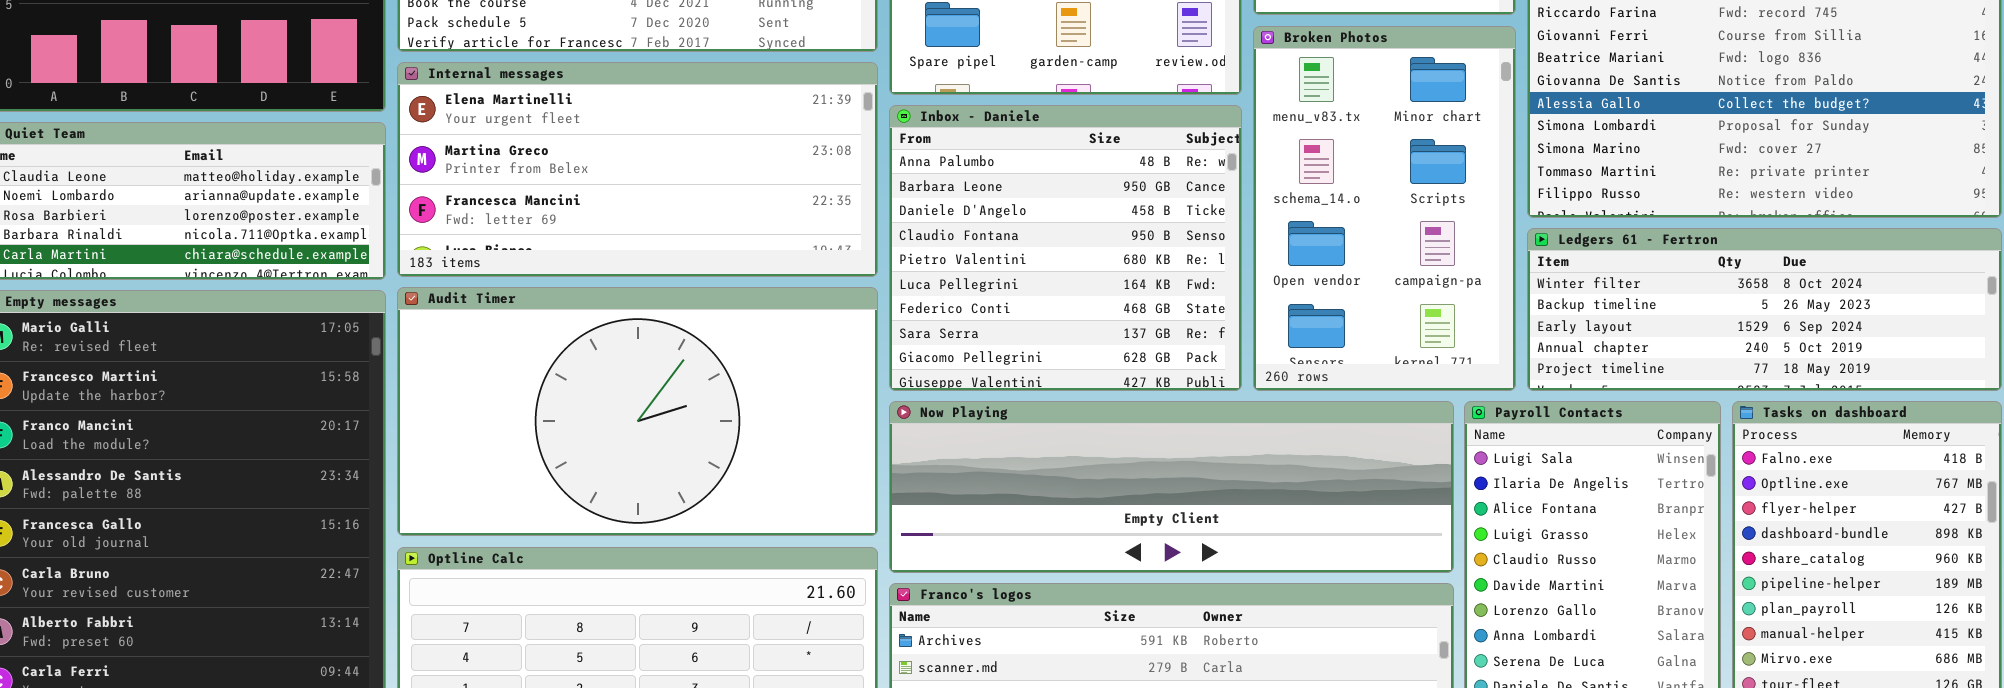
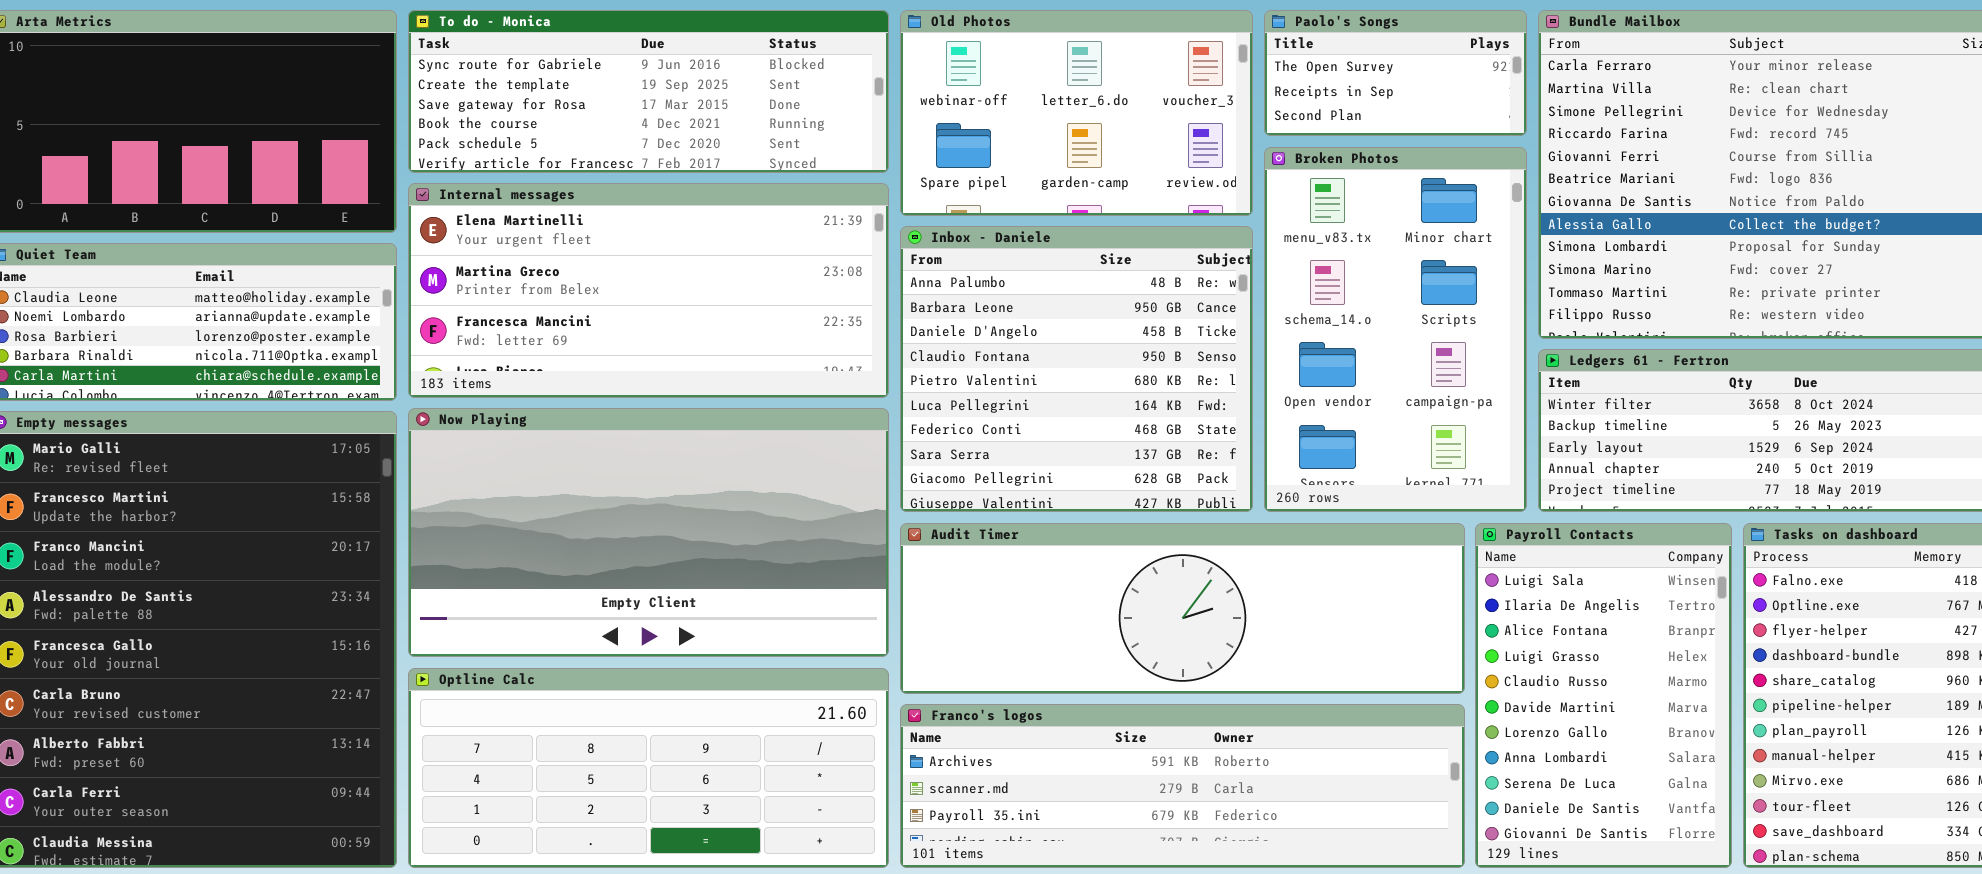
Audit Timer: [397,287,878,536] -> [900,523,1465,694], moved, resized
Now Playing: [889,401,1454,573] -> [408,408,889,657], moved, resized

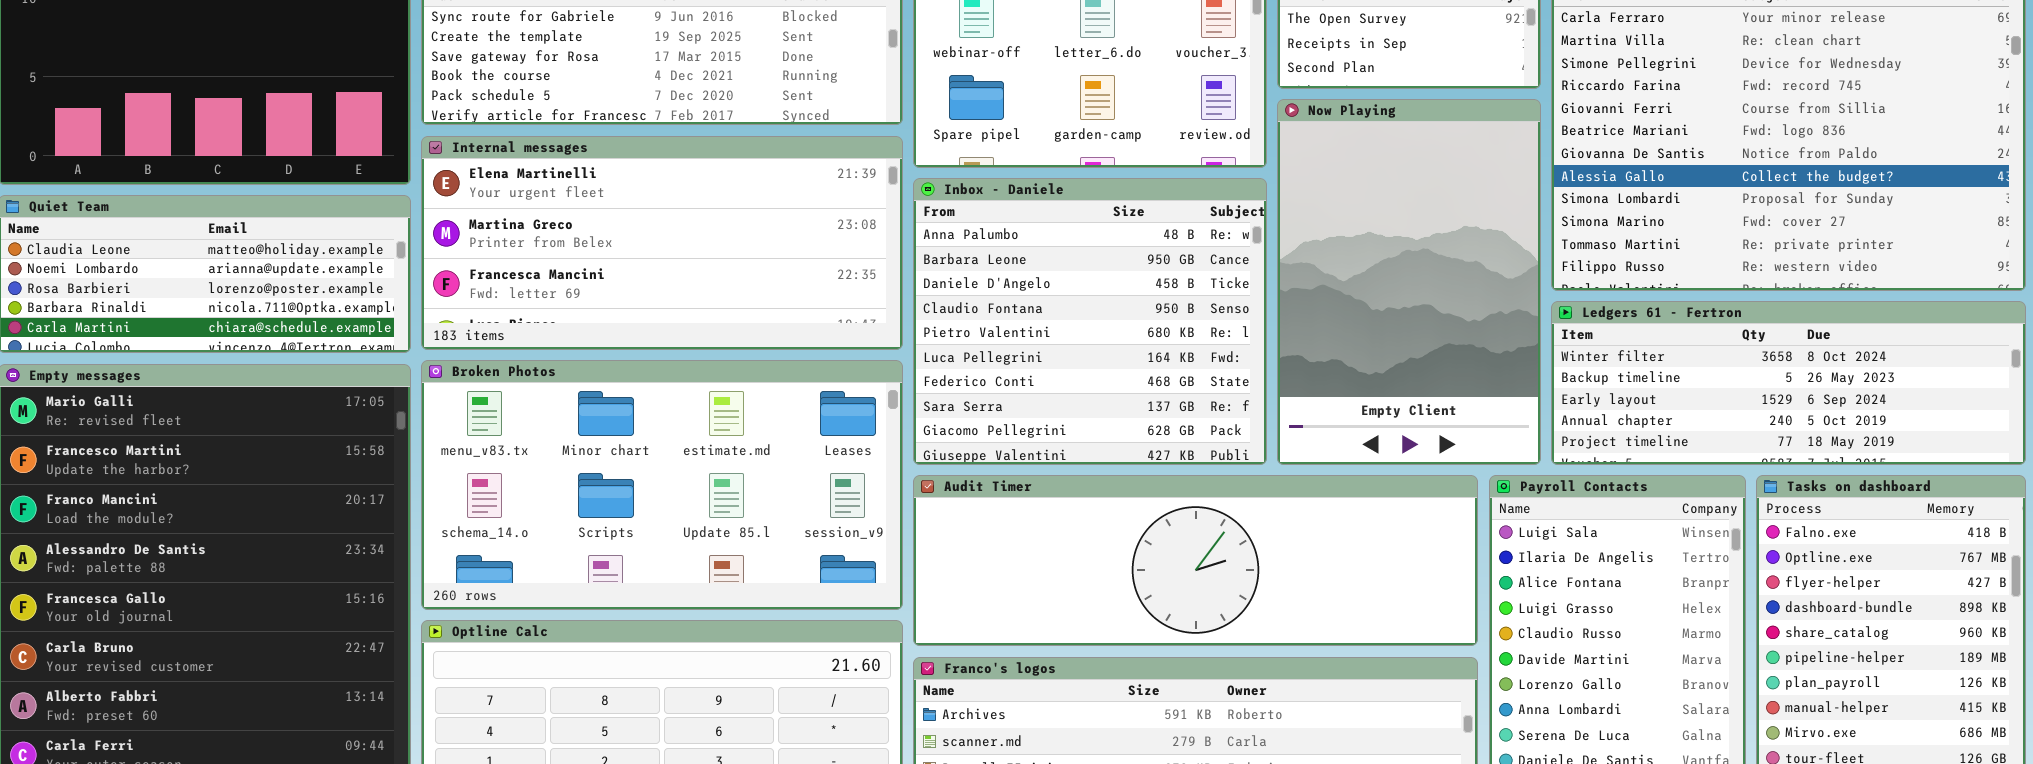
Broken Photos: [1264,147,1527,512] -> [421,360,903,610], moved, resized
Now Playing: [408,408,889,657] -> [1277,99,1541,465], moved, resized

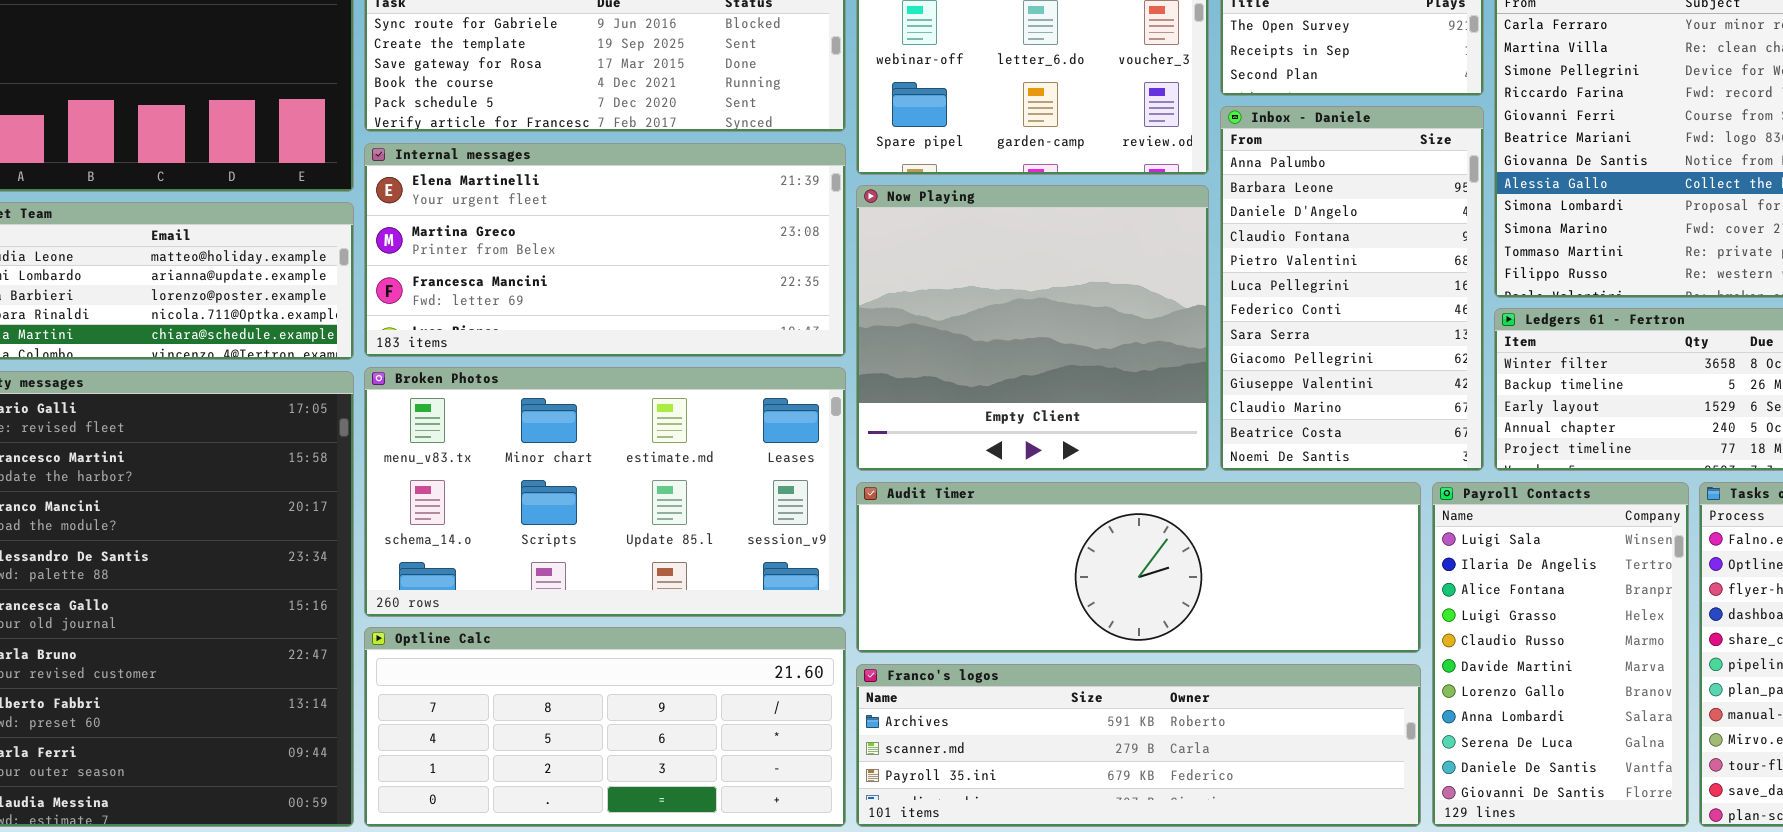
Now Playing: [1277,99,1541,465] -> [856,185,1209,471], moved, resized
Inbox - Daniele: [913,178,1267,465] -> [1220,106,1484,471], moved, resized

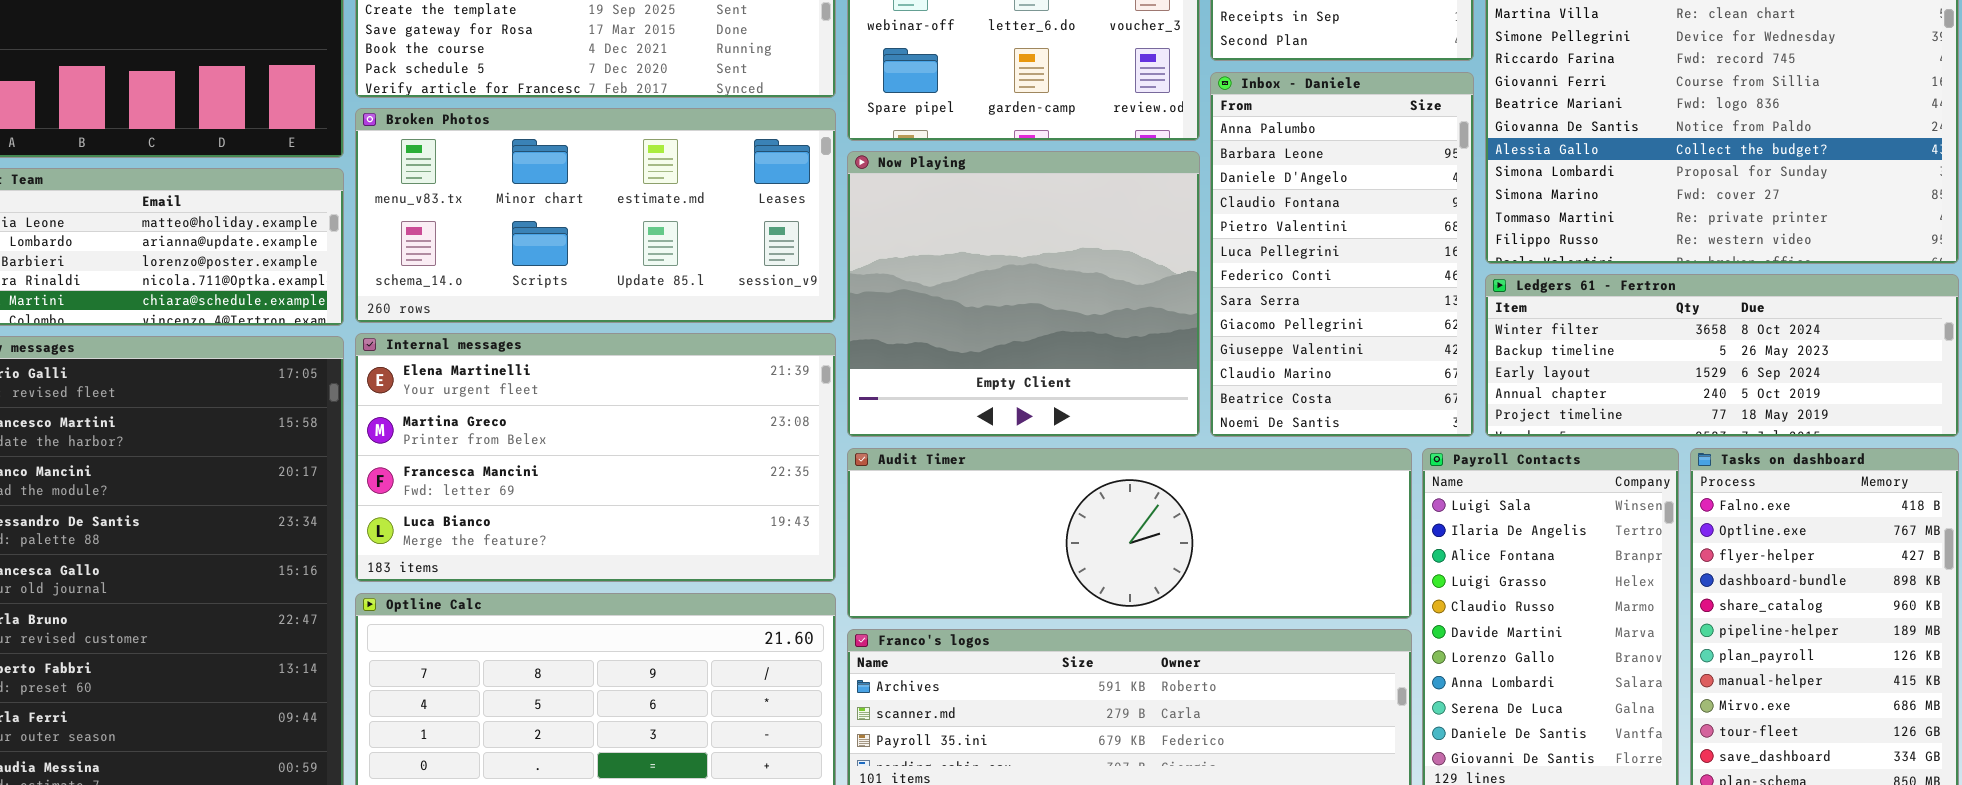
Internal messages: [364,143,846,357] -> [355,333,836,582], moved, resized
Broken Photos: [364,367,846,617] -> [355,108,836,323], moved, resized

